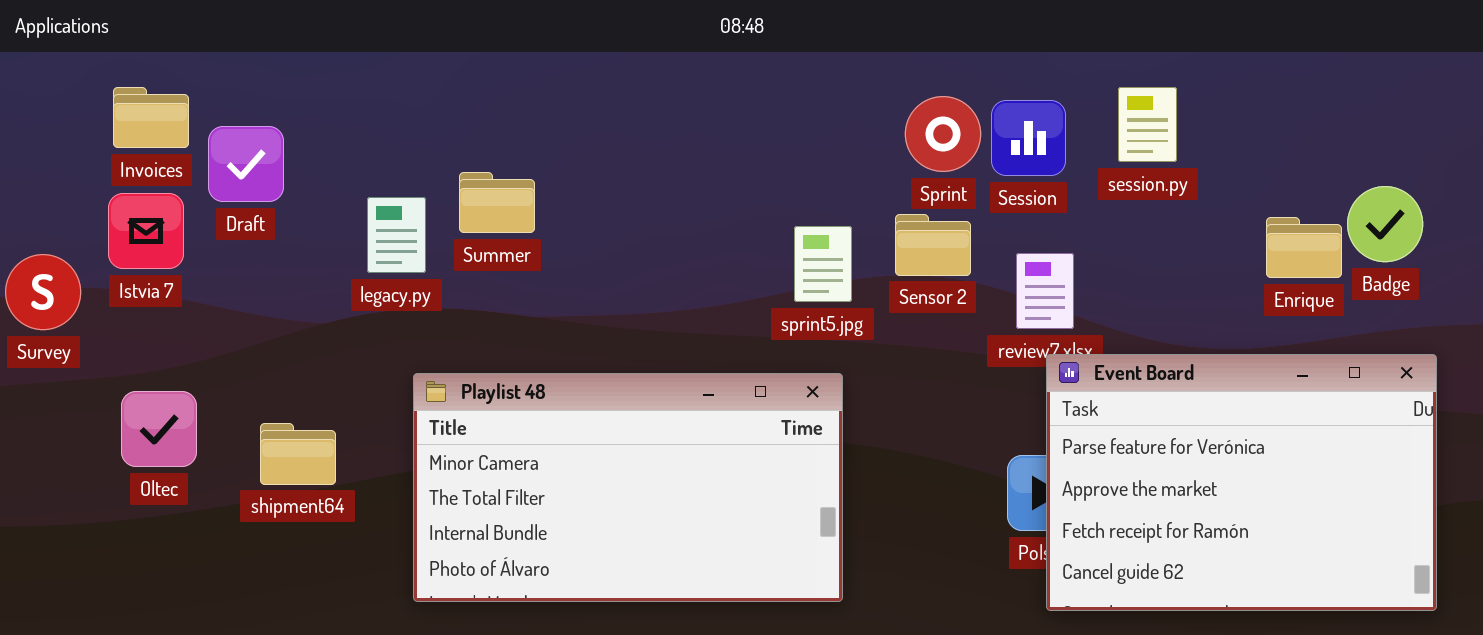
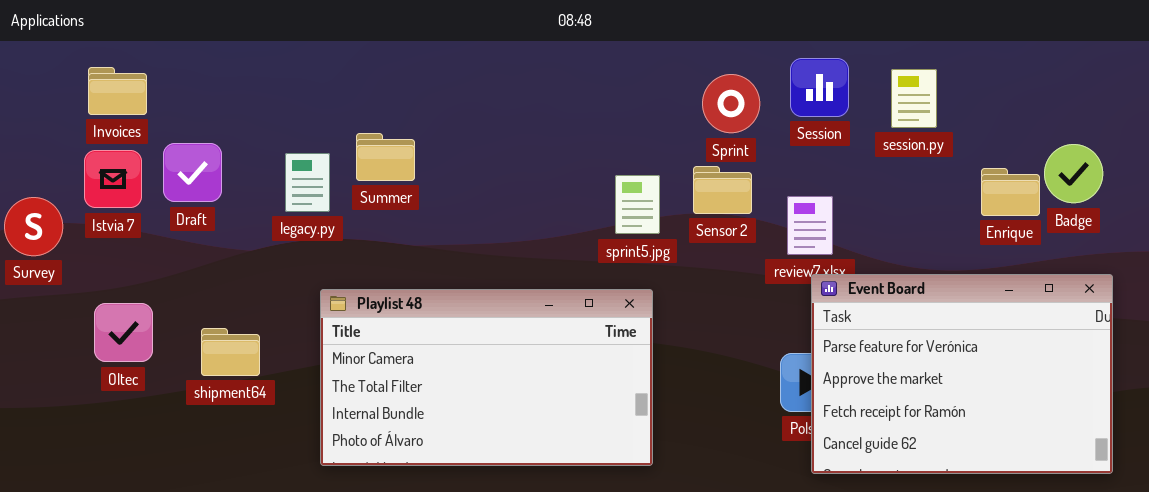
session.py: [1118,87,1177,162] -> [891,69,937,128], moved
Session: [991,100,1066,176] -> [790,58,849,117], moved
Draft: [208,126,284,202] -> [163,143,222,202], moved

